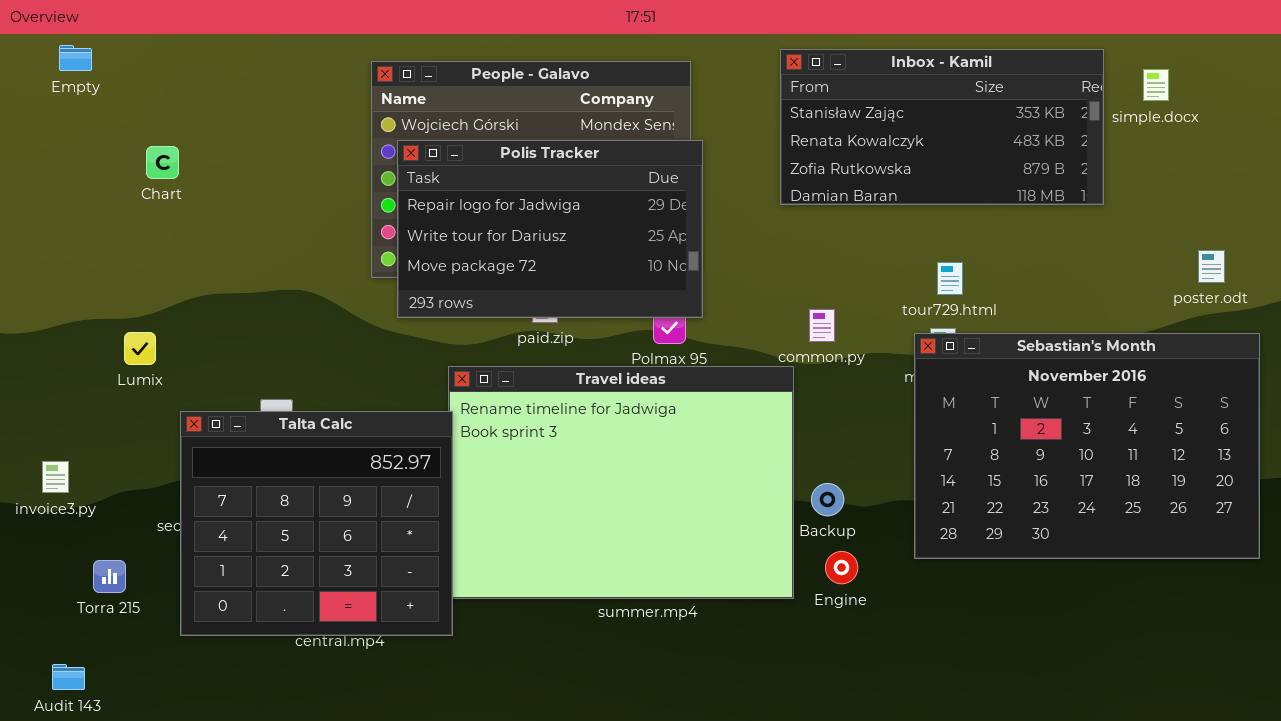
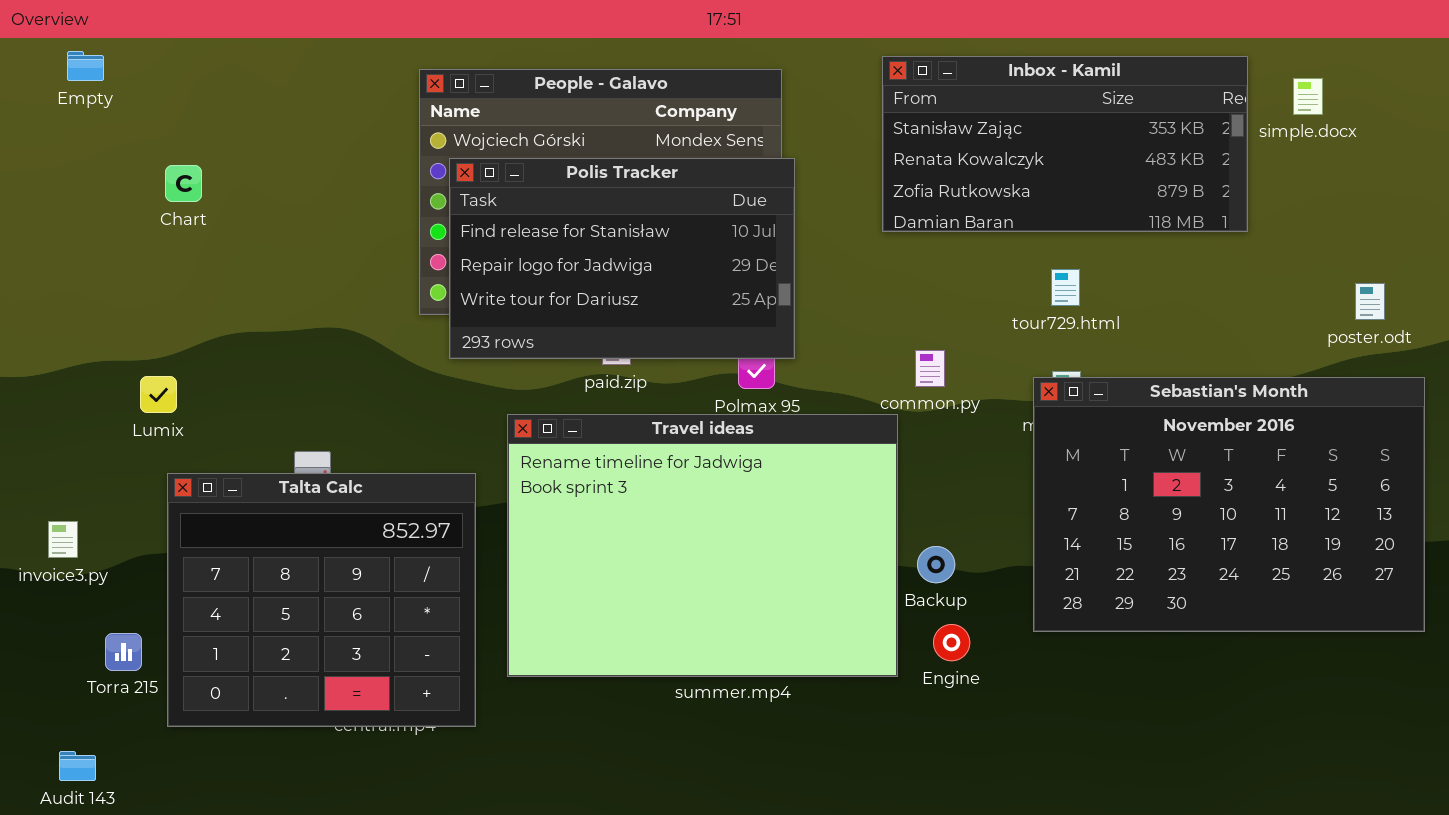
Polis Tracker: [397,140,703,318] -> [449,158,795,359], scrolled up 1 row
tour729.html: [937,262,963,295] -> [1051,269,1080,306], moved
Talta Calc: [180,411,453,636] -> [167,473,476,727], moved

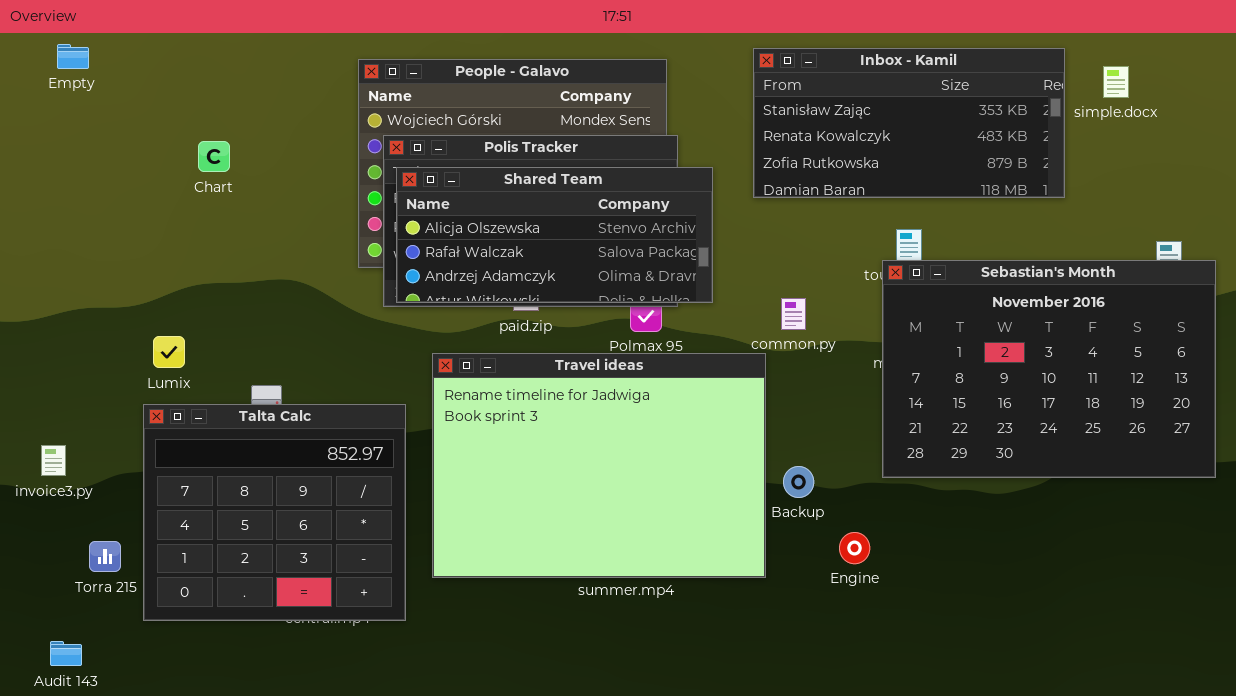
Chart: [165,165,202,202] -> [198,141,230,172], moved
Shared Team: none -> [396,167,713,303], opened
Lumix: [140,376,177,413] -> [153,336,185,368], moved
Sebastian's Month: [1033,377,1425,632] -> [882,260,1216,478], moved
Engine: [933,624,970,661] -> [839,532,870,564], moved

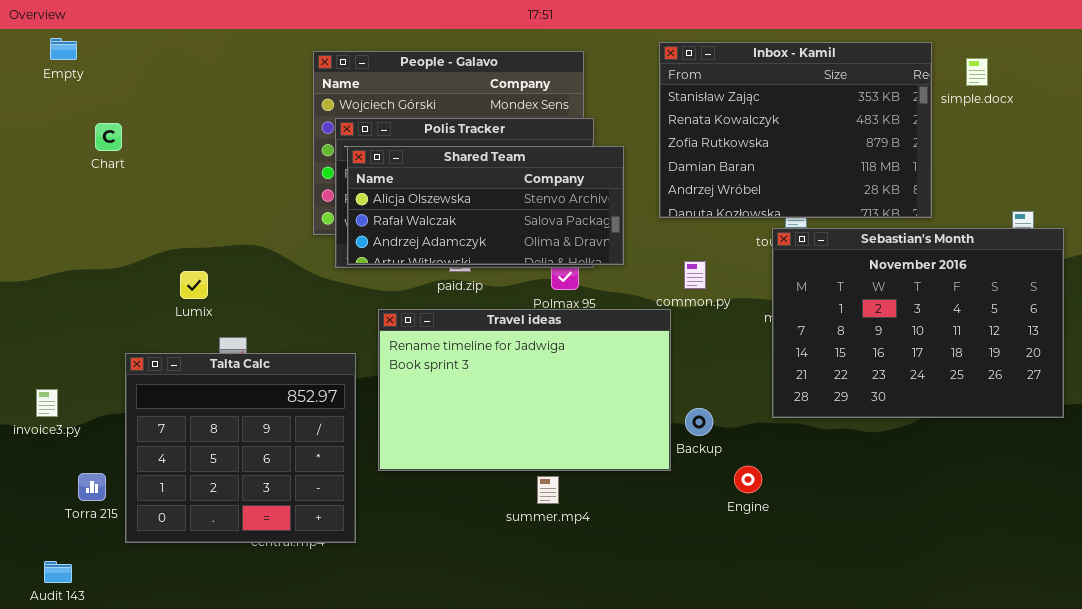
Inbox - Kamil: [753,48,1065,198] -> [659,42,932,218], resized
Chart: [198,141,230,172] -> [95,123,122,151], moved
Lumix: [153,336,185,368] -> [180,271,208,299], moved
Travel ideas: [432,353,766,578] -> [378,309,671,471], resized

